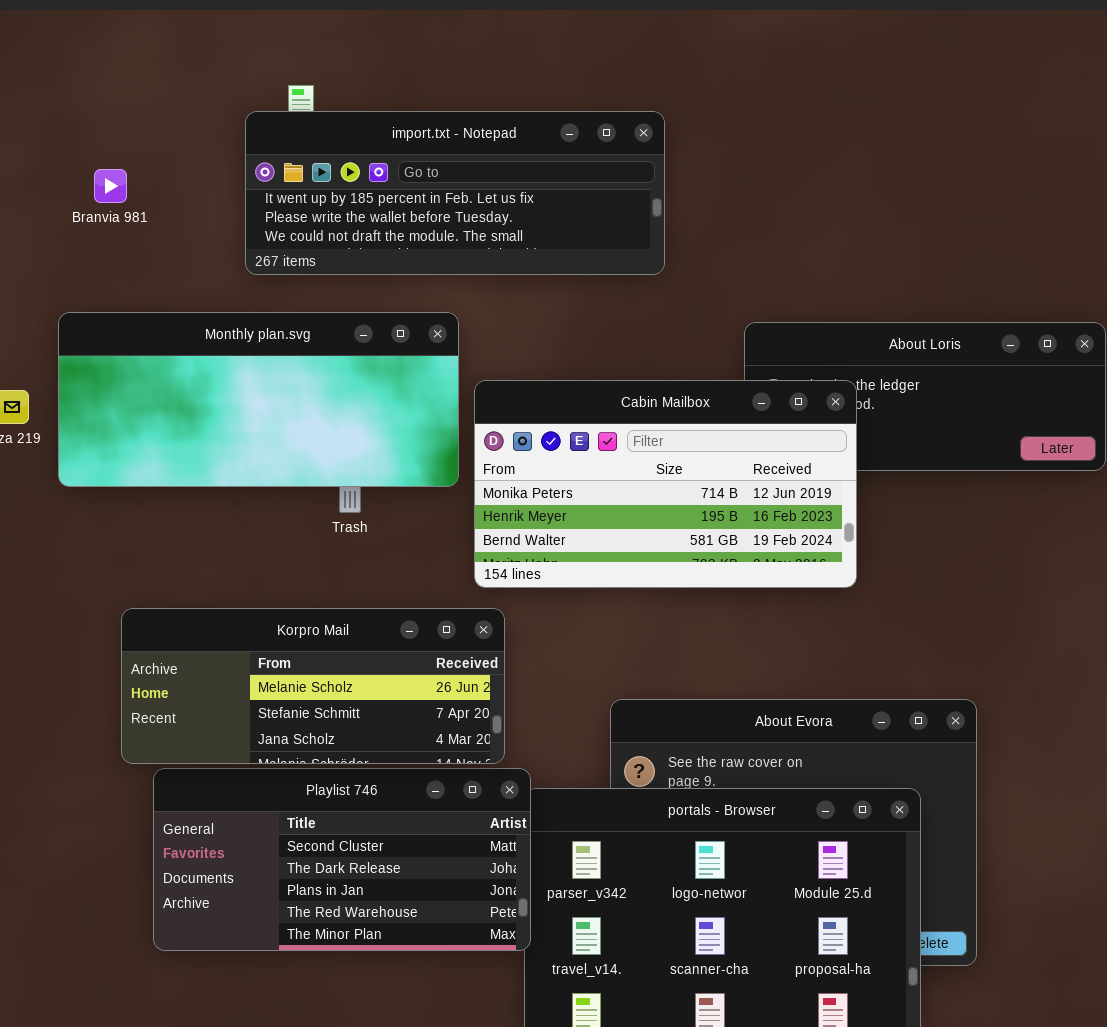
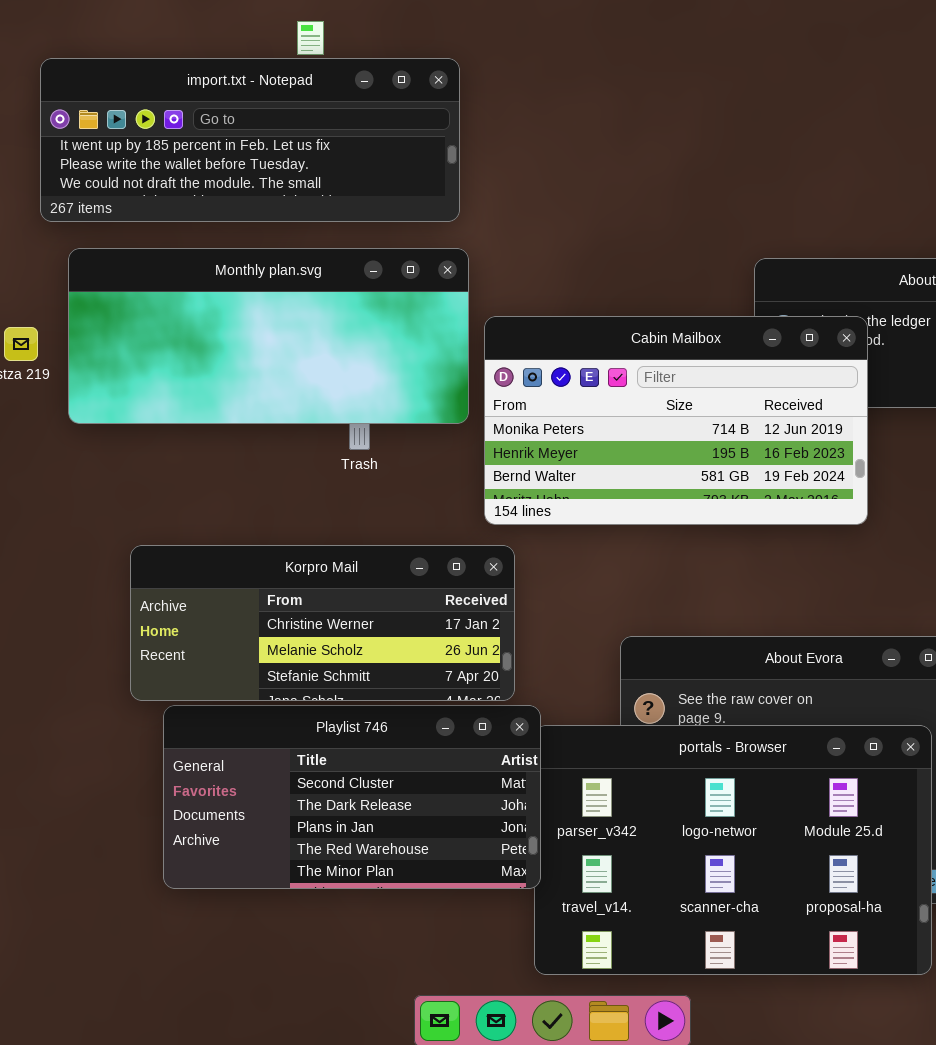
import.txt - Notepad: [245,111,665,275] -> [40,58,460,222], moved
Korpro Mail: [121,608,505,764] -> [130,545,515,701], scrolled up 1 row

